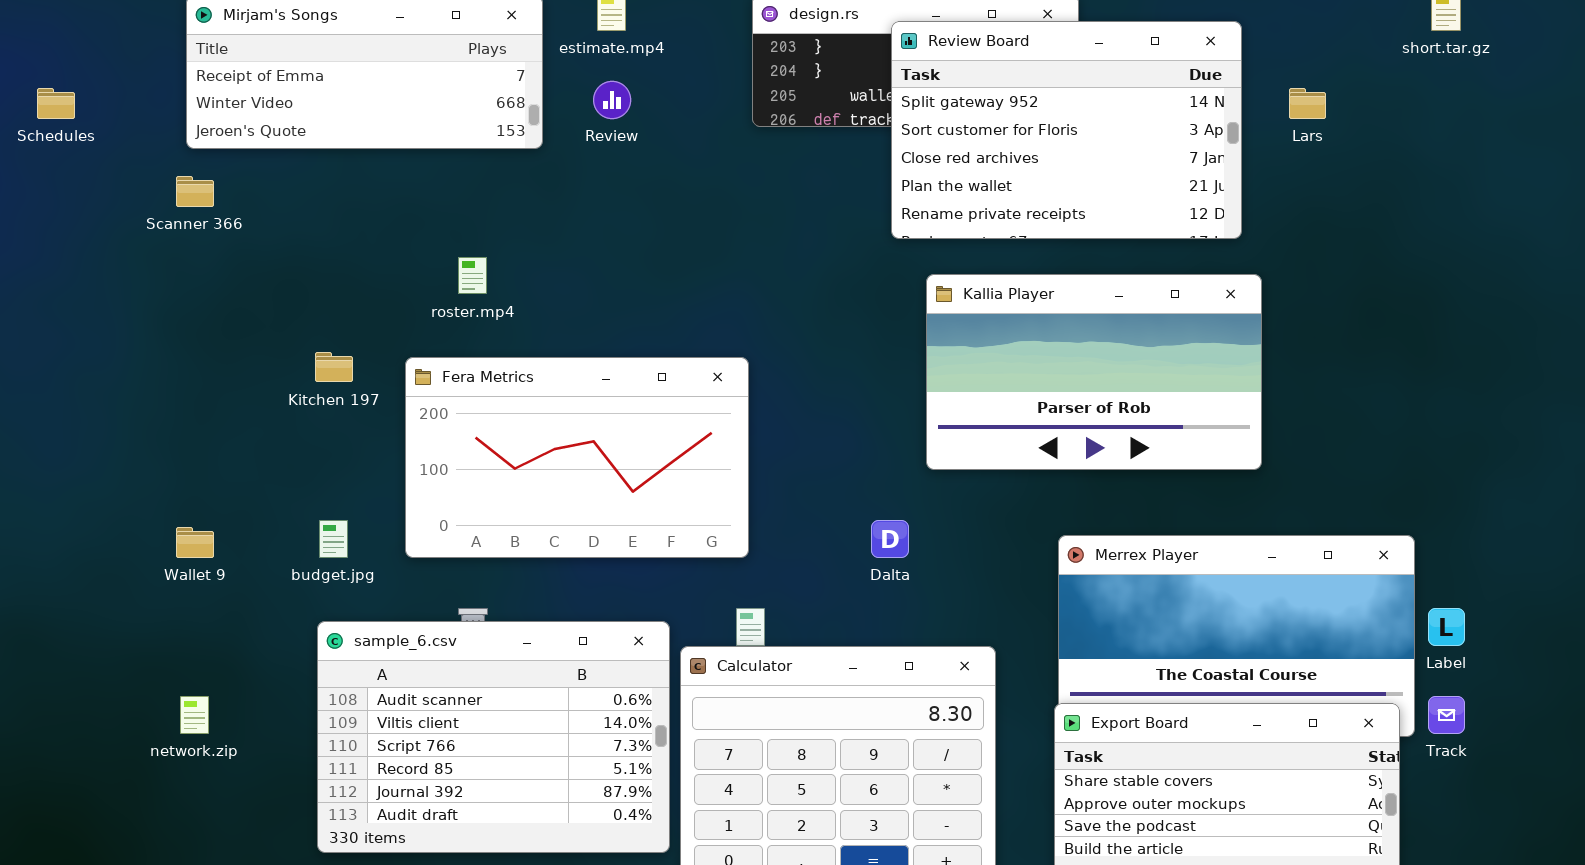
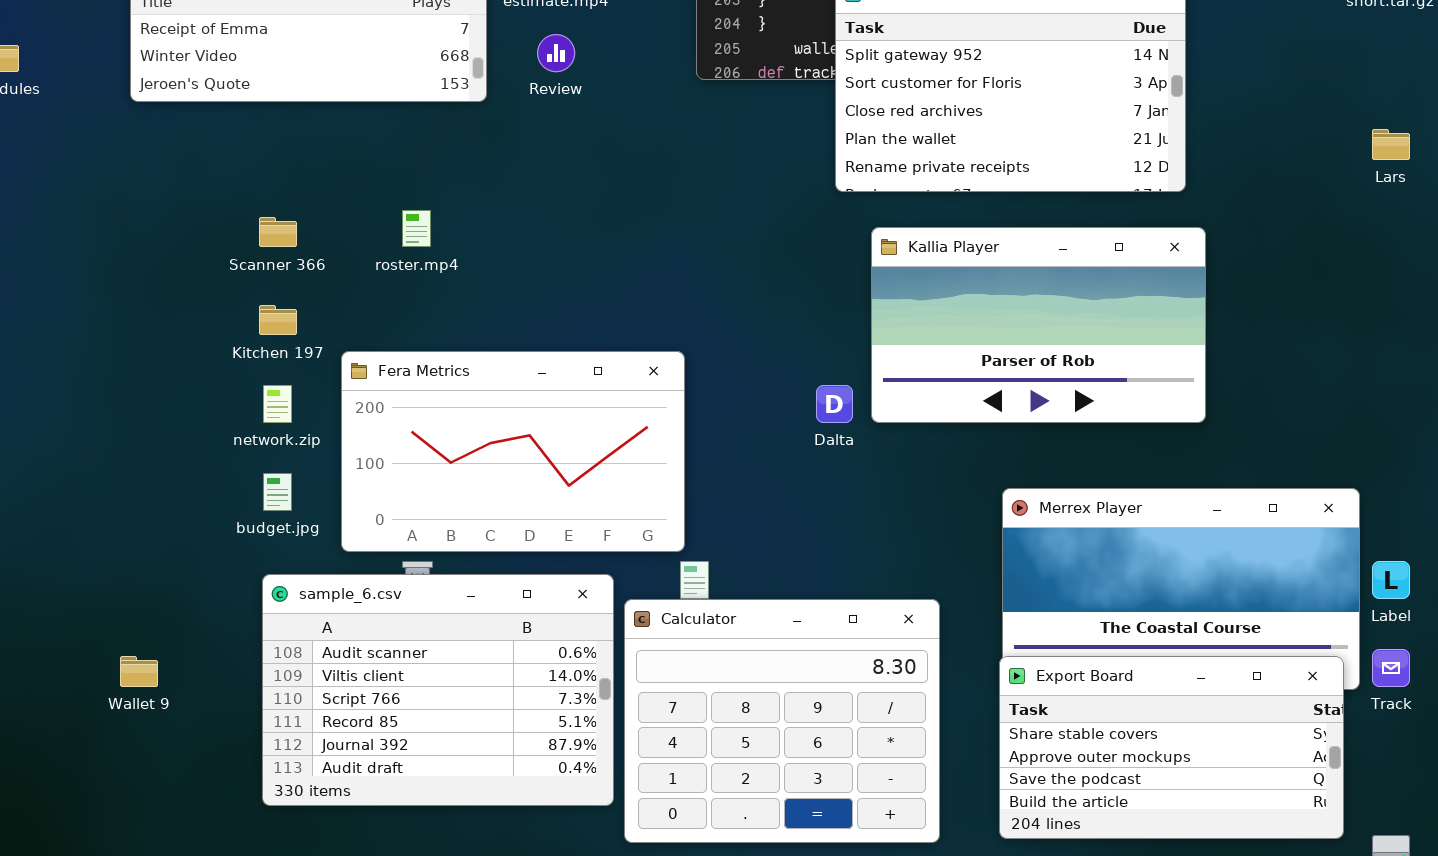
Lars: [1289,88,1326,119] -> [1372,129,1410,160], moved
Scanner 366: [176,176,214,207] -> [259,217,297,247], moved
Fera Metrics: [405,357,749,558] -> [341,351,685,552], moved
Dalta: [871,520,909,558] -> [816,385,853,423], moved
Wallet 9: [176,527,214,558] -> [120,656,158,687], moved
network.zip: [180,696,209,734] -> [263,385,292,423], moved

